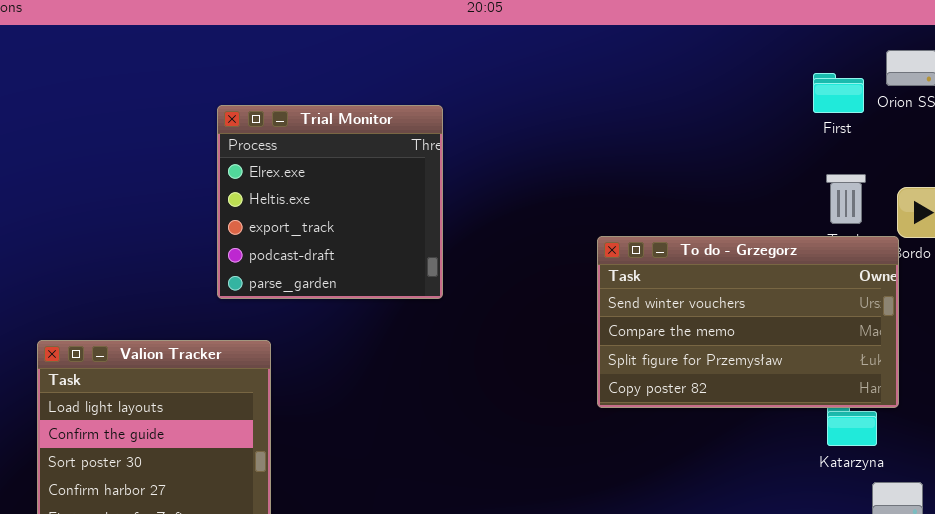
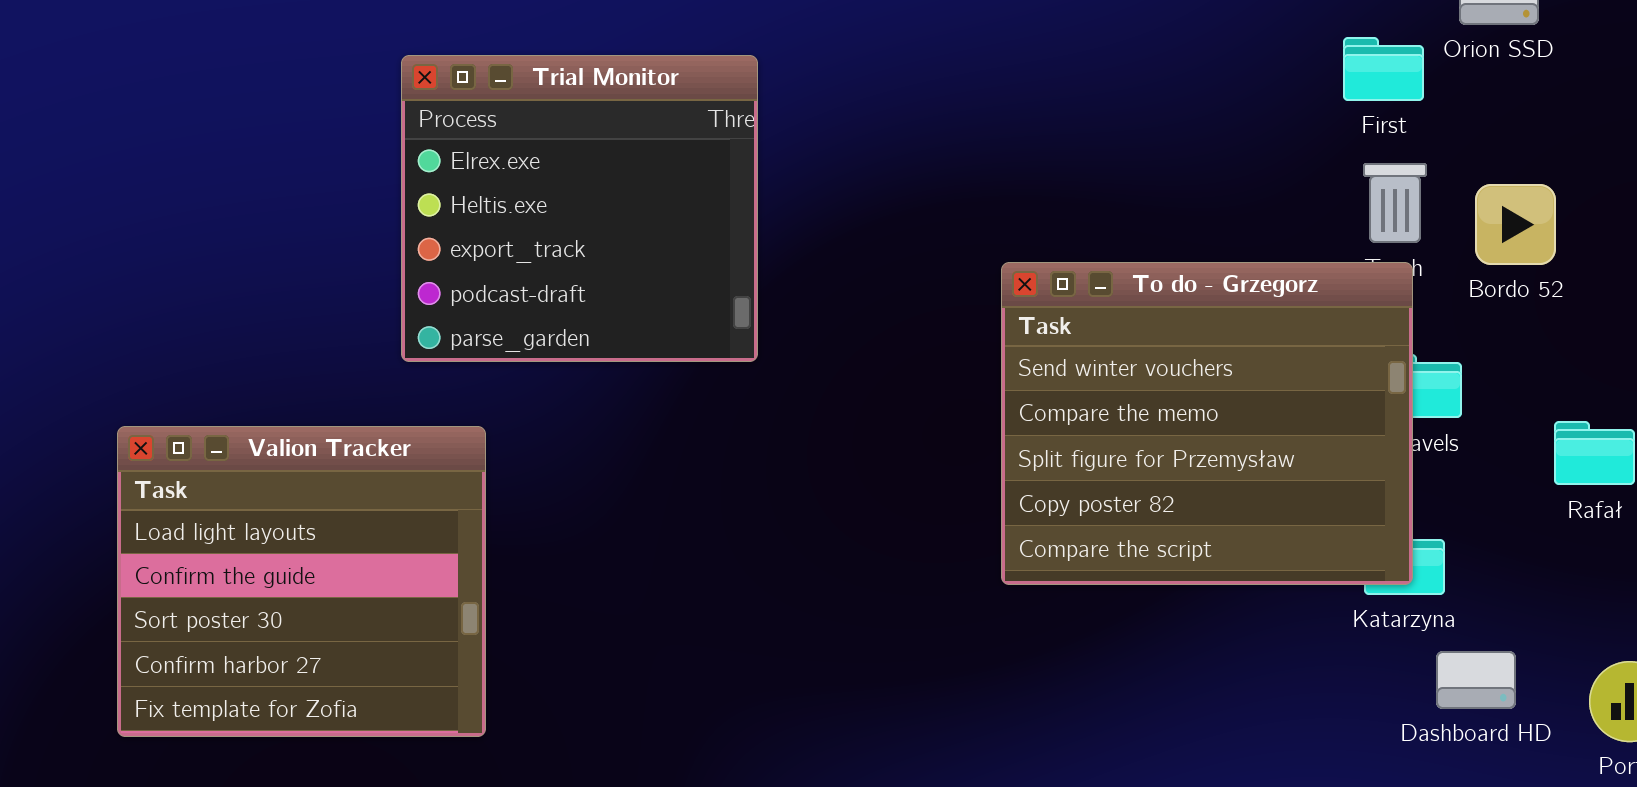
First: [813,73,864,113] -> [1343,37,1424,101], moved
To do - Grzegorz: [597,236,899,408] -> [1001,262,1413,585], resized

